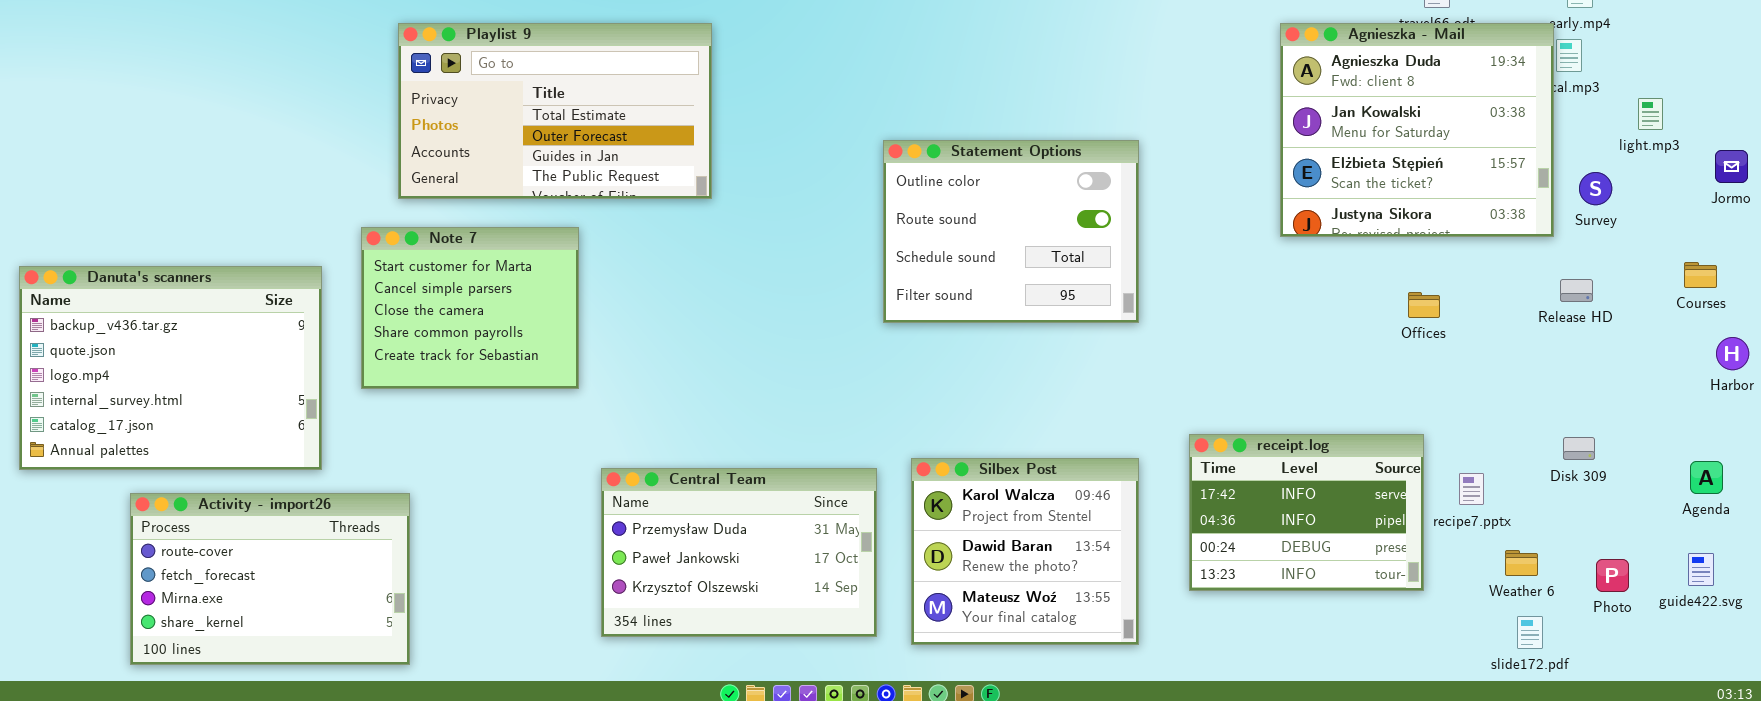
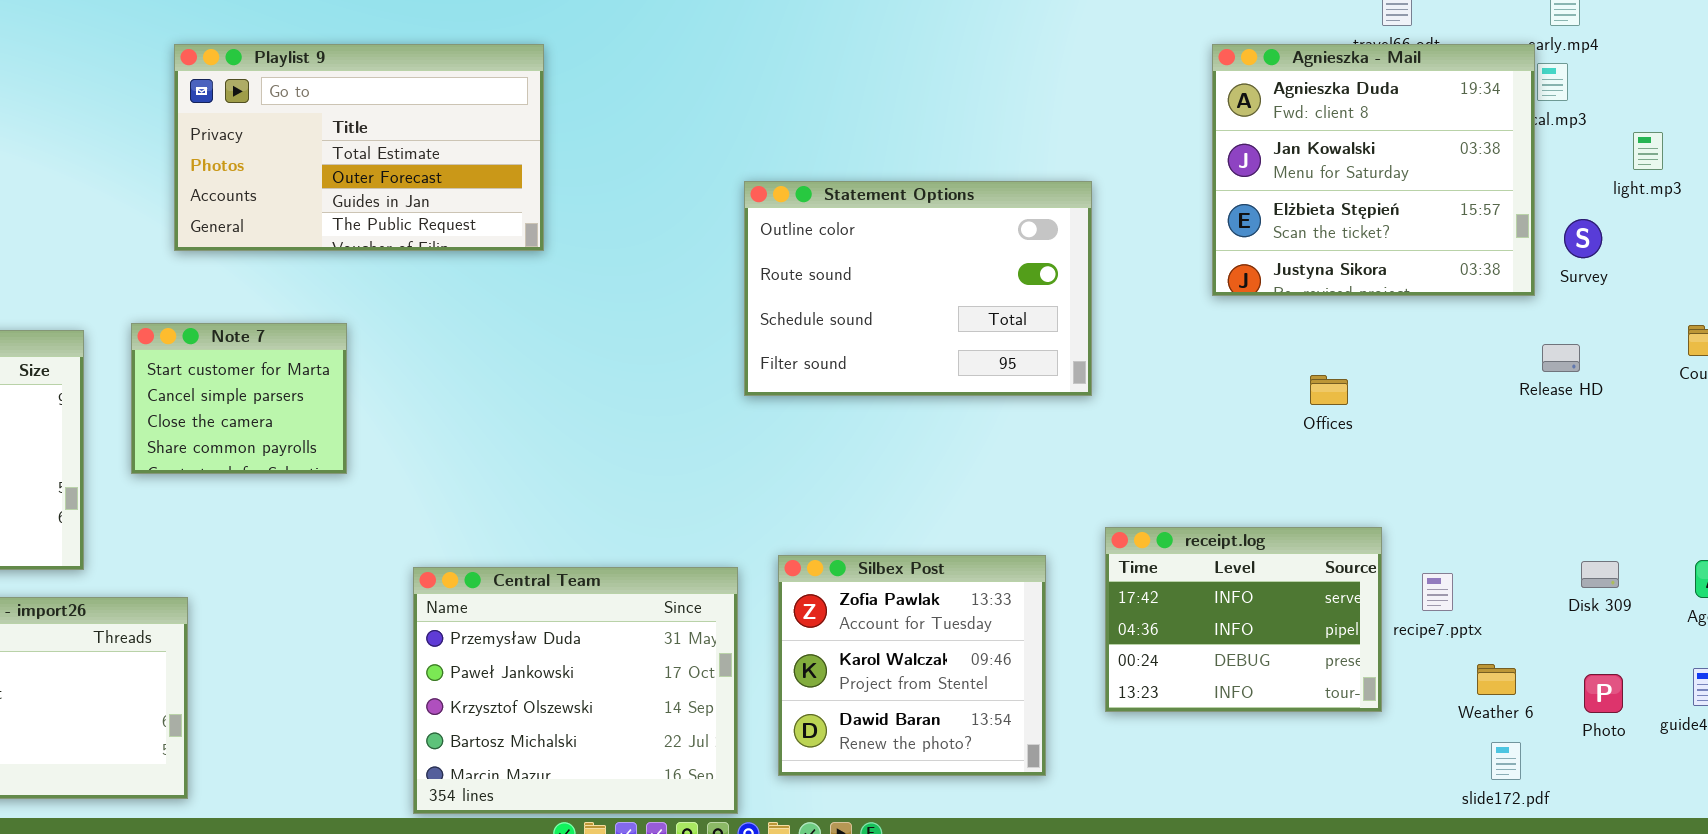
Statement Options: [883,140,1139,323] -> [744,181,1092,396], resized
Note 7: [361,227,579,389] -> [131,323,347,474], resized
Offices: [1408,292,1440,318] -> [1310,375,1348,405], moved
Disk 309: [1563,437,1595,460] -> [1581,561,1619,588], moved
Silbex Post: [911,458,1139,645] -> [778,555,1046,776], scrolled up 1 row
Central Team: [601,468,877,637] -> [413,567,738,814], resized

